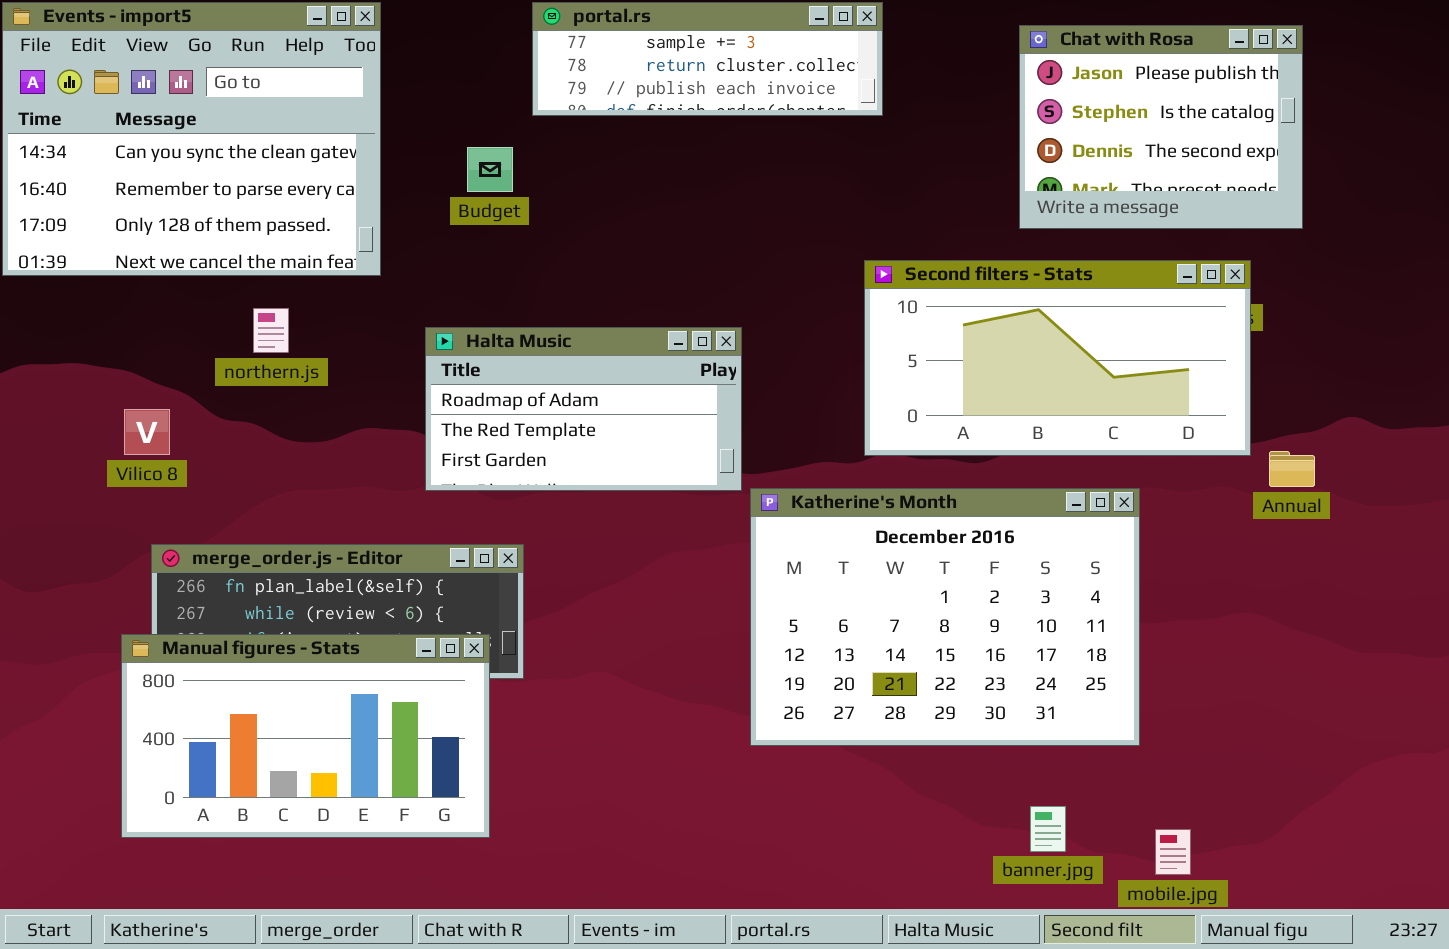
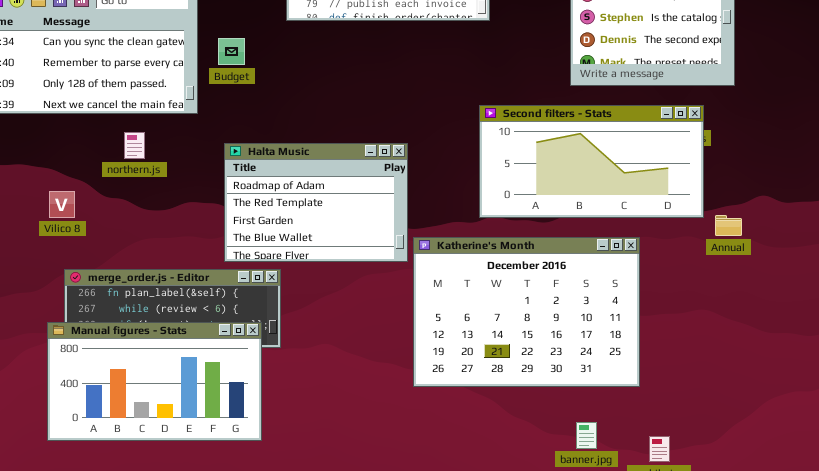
Budget: [467,147,513,192] -> [218,38,245,65], moved
Halta Music: [425,327,742,491] -> [224,143,408,262], resized

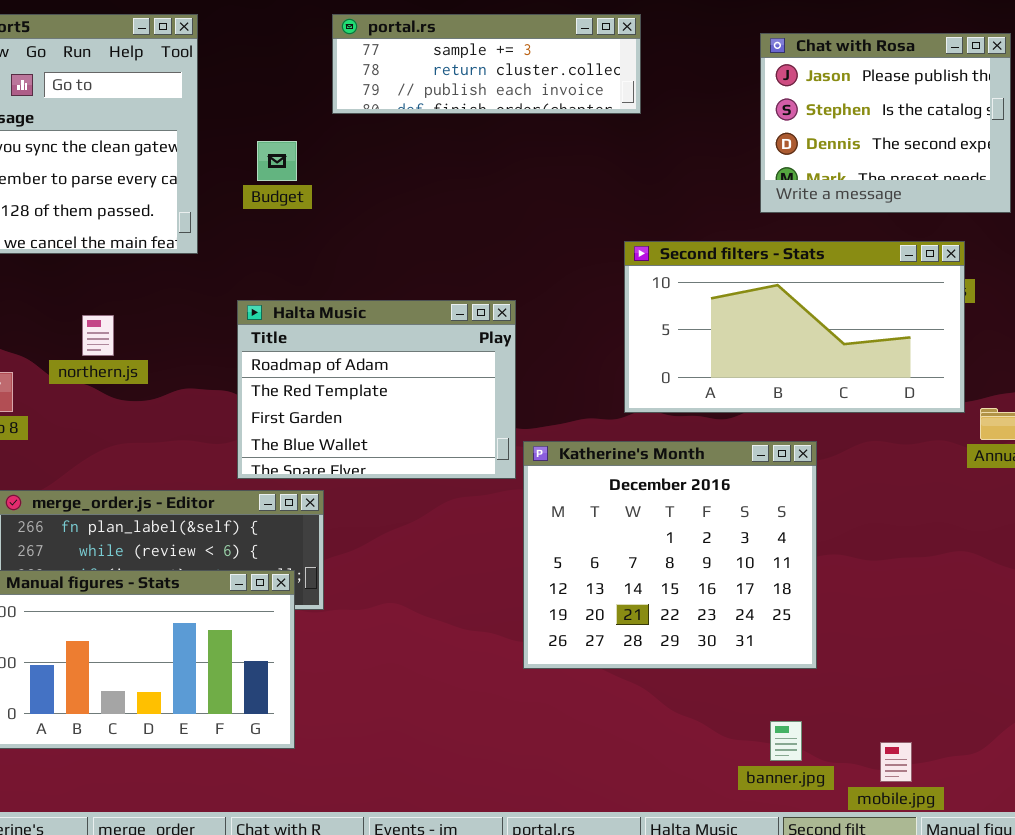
Budget: [218,38,245,65] -> [257,141,297,181], moved
northern.js: [124,132,145,159] -> [82,315,114,356], moved
Katherine's Month: [413,237,640,387] -> [523,441,817,669], resized

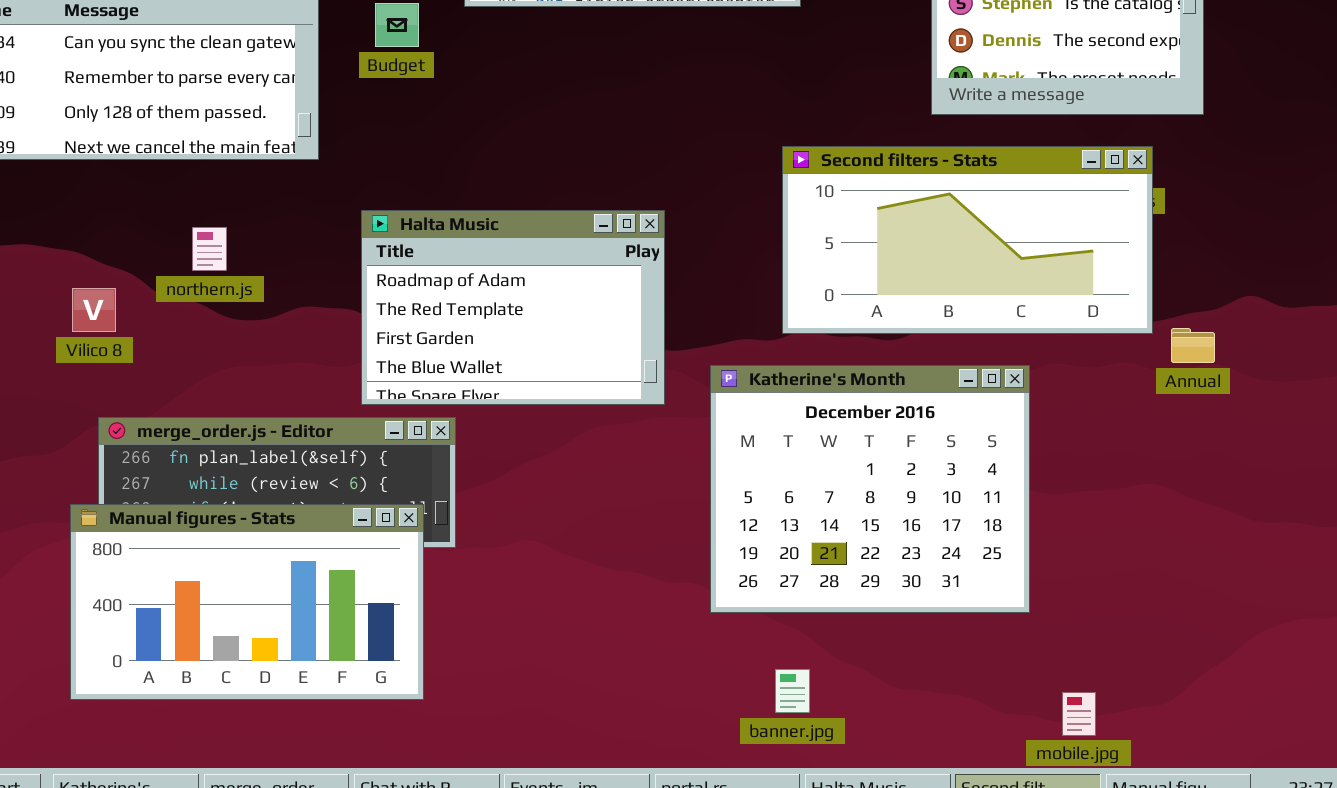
Budget: [257,141,297,181] -> [375,3,419,47], moved
Katherine's Month: [523,441,817,669] -> [710,365,1030,613], moved
banner.jpg: [770,721,802,761] -> [775,669,810,713], moved

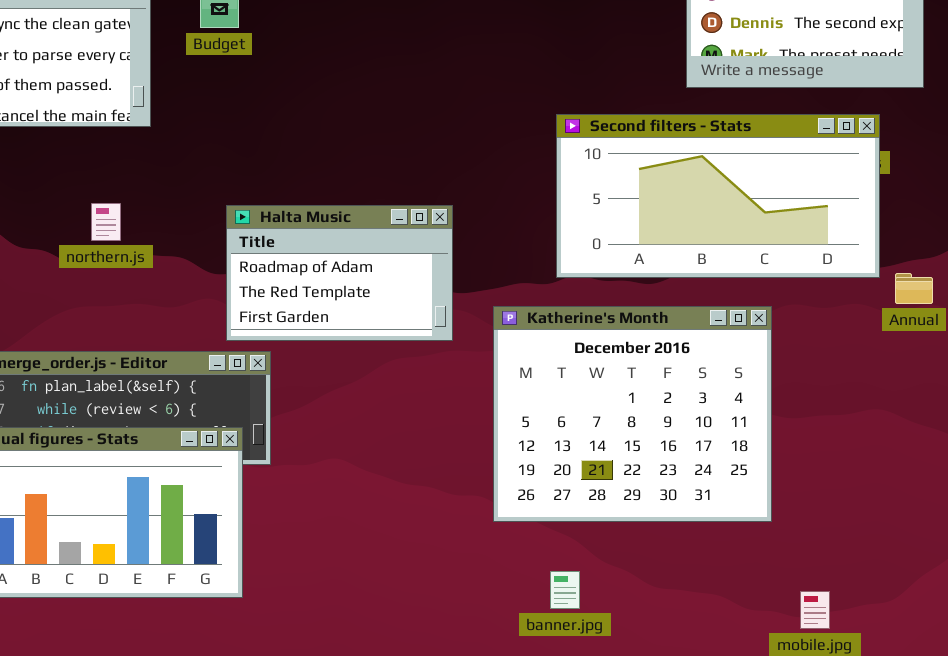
Halta Music: [361,210,665,405] -> [226,205,453,341], resized
northern.js: [192,227,227,271] -> [91,203,121,241], moved

